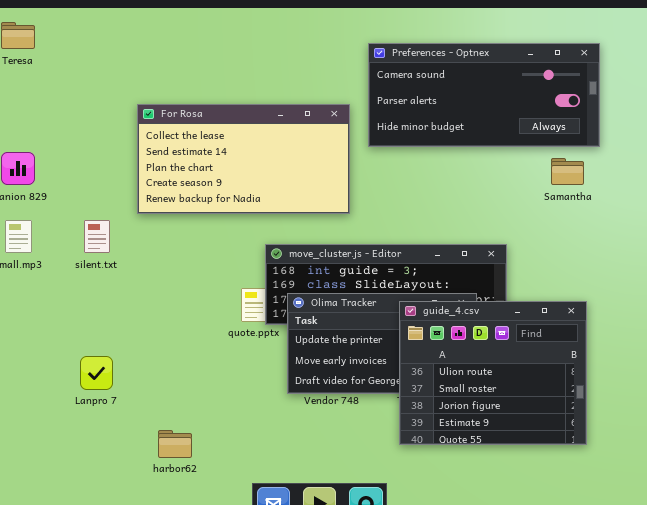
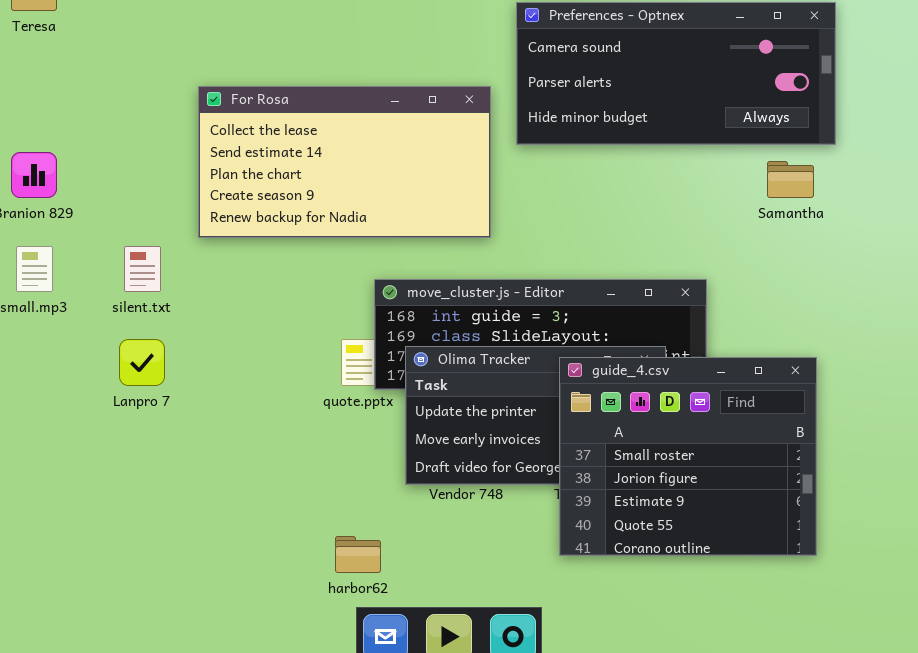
guide_4.csv: [399,301,587,445] -> [559,357,817,556], scrolled down 1 row
Lanpro 7: [80,356,113,390] -> [119,339,165,386], moved
harbor62: [158,430,192,458] -> [335,536,381,573], moved

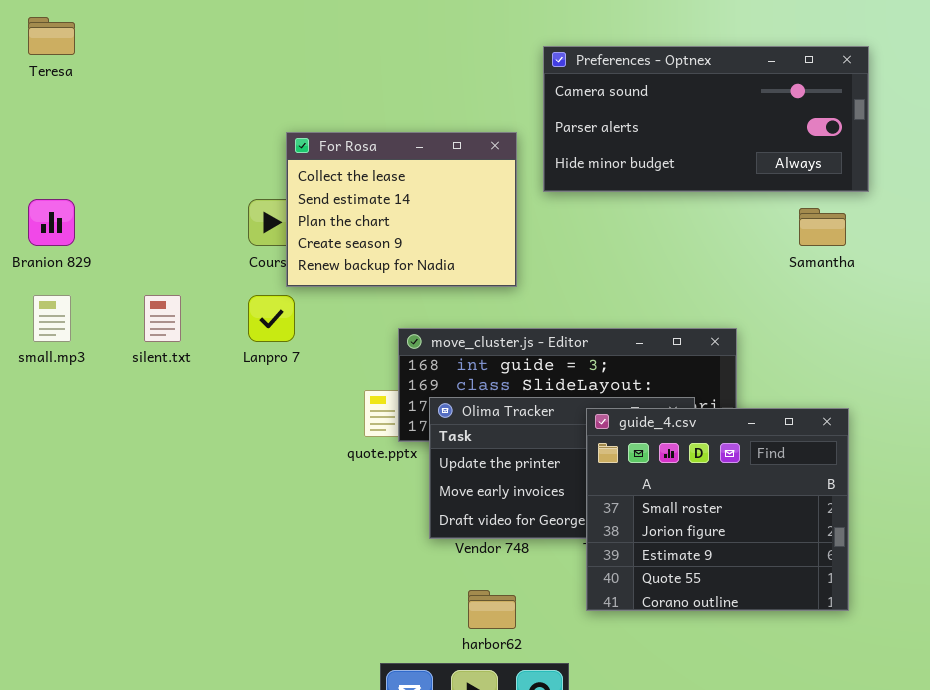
For Rosa: [198,86,491,238] -> [286,132,517,287], resized
Lanpro 7: [119,339,165,386] -> [248,295,295,342], moved
harbor62: [335,536,381,573] -> [468,590,516,629], moved

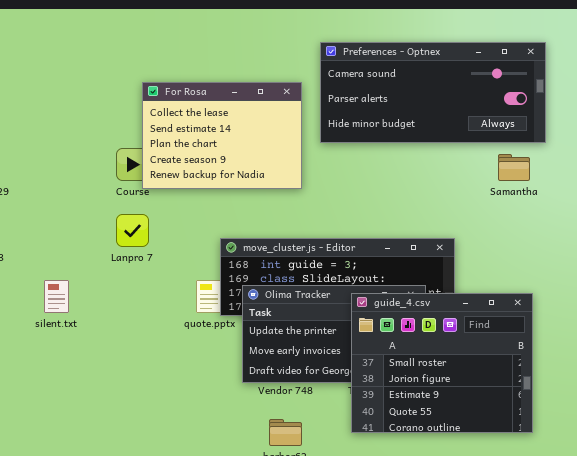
For Rosa: [286,132,517,287] -> [142,82,302,189], moved
silent.txt: [144,295,181,342] -> [44,280,69,313], moved

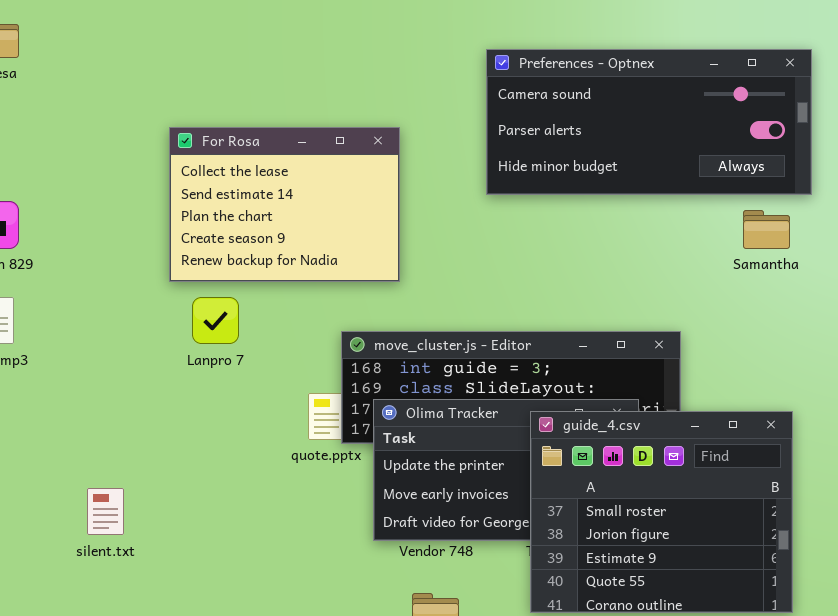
For Rosa: [142,82,302,189] -> [169,127,400,282], moved
silent.txt: [44,280,69,313] -> [87,488,124,535], moved

